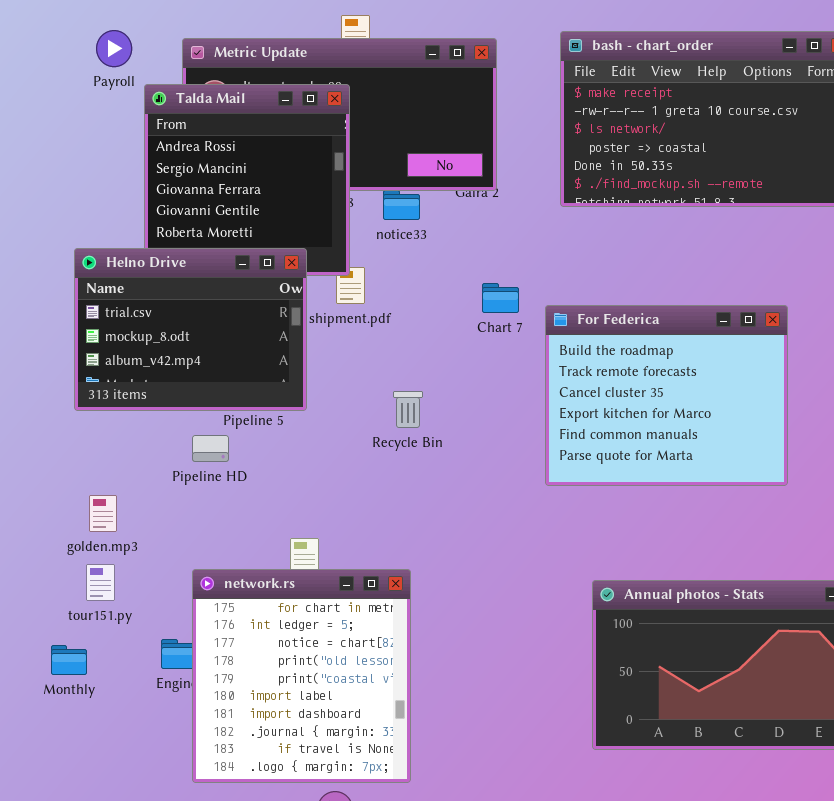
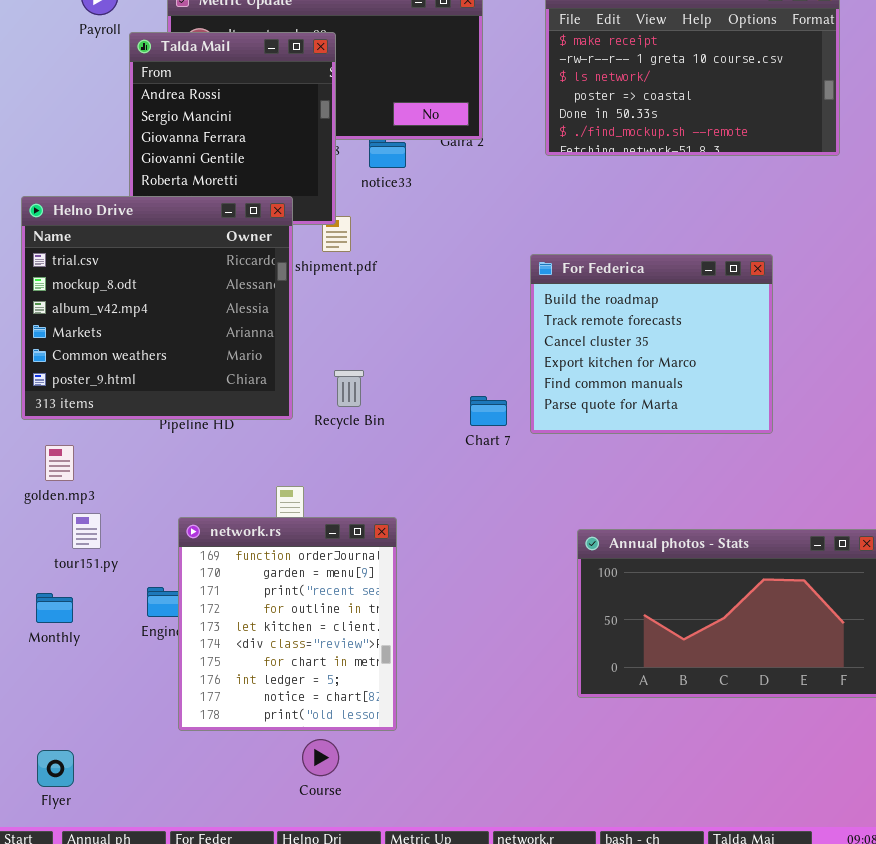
Helno Drive: [74,248,307,411] -> [21,196,293,420], resized
Chart 7: [482,283,519,313] -> [470,396,507,426], moved
Recycle Bin: [393,391,423,428] -> [334,370,364,407], moved
golden.mp3: [89,495,117,532] -> [45,445,74,481], moved
network.rs: [192,569,411,783] -> [178,517,397,731], scrolled up 6 rows

